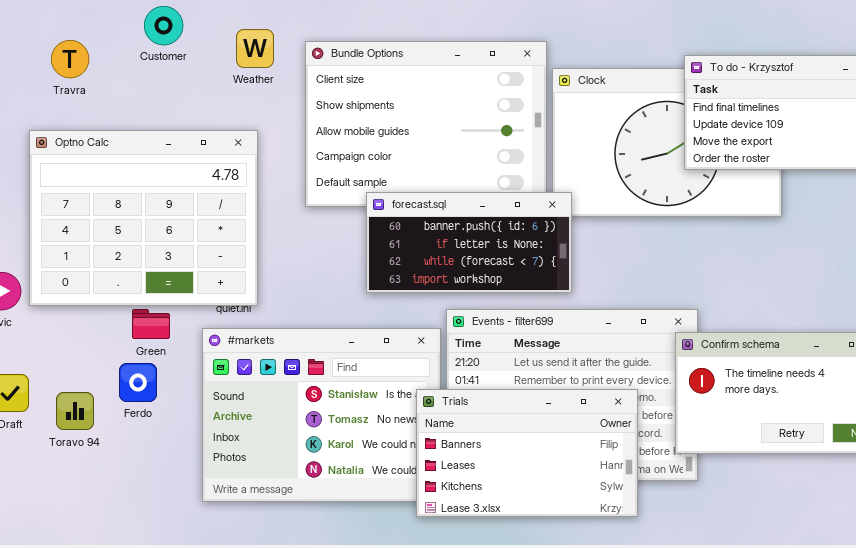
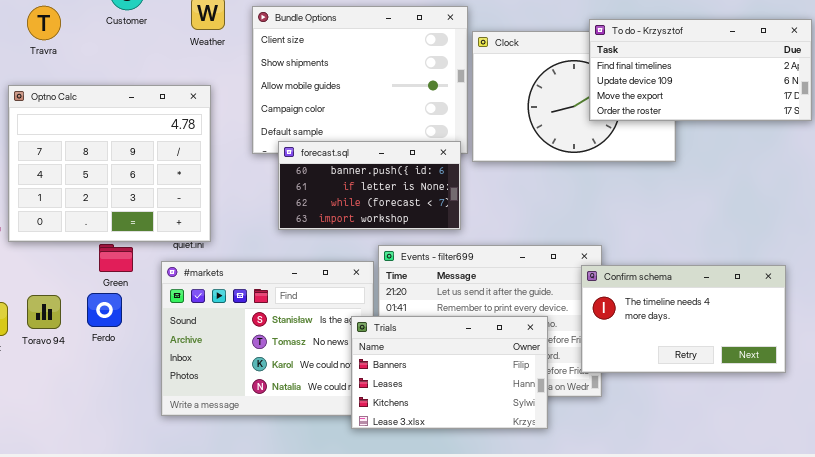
forecast.sql: [366,192,572,293] -> [278,141,461,230], moved
Toravo 94: [56,392,94,430] -> [27,295,61,329], moved

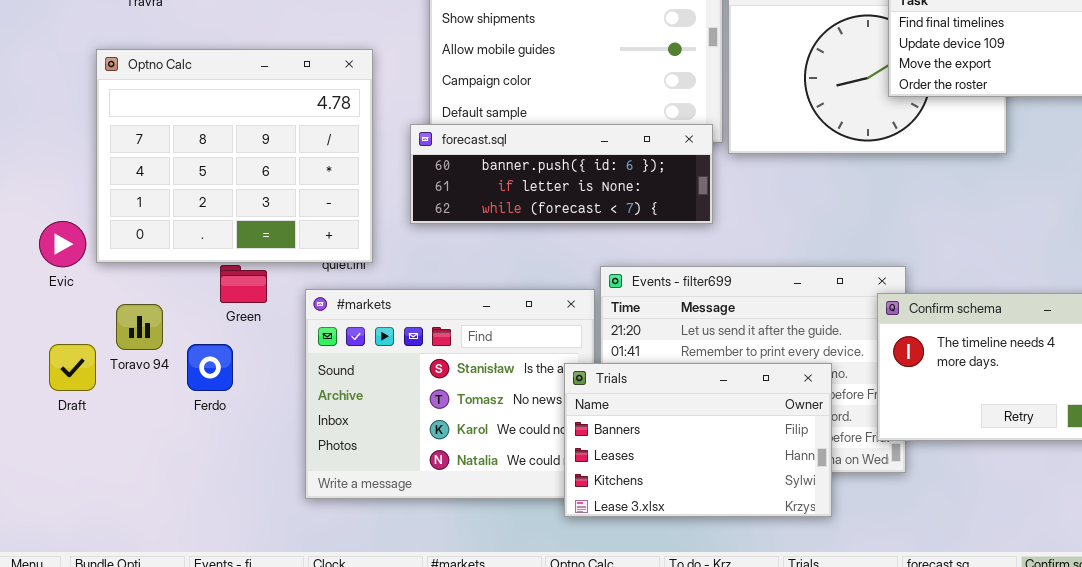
forecast.sql: [278,141,461,230] -> [410,124,713,224], resized
Ferdo: [87,293,122,327] -> [187,344,233,391], moved
Toravo 94: [27,295,61,329] -> [116,304,163,350], moved

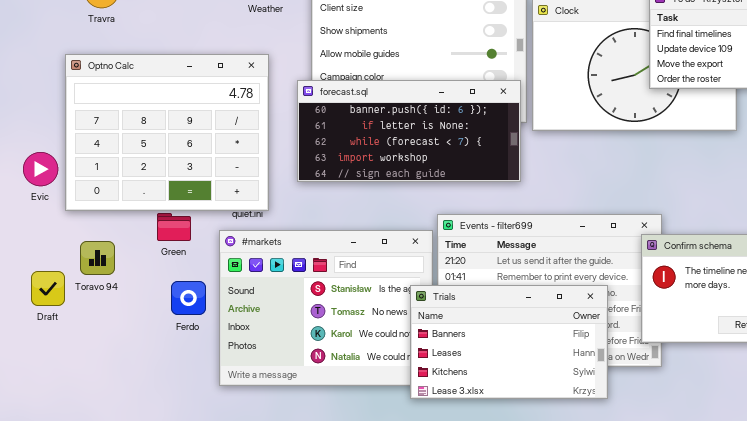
forecast.sql: [410,124,713,224] -> [297,80,521,182], resized
Evic: [39,221,86,267] -> [23,152,58,186], moved
Ferdo: [187,344,233,391] -> [171,281,206,315], moved

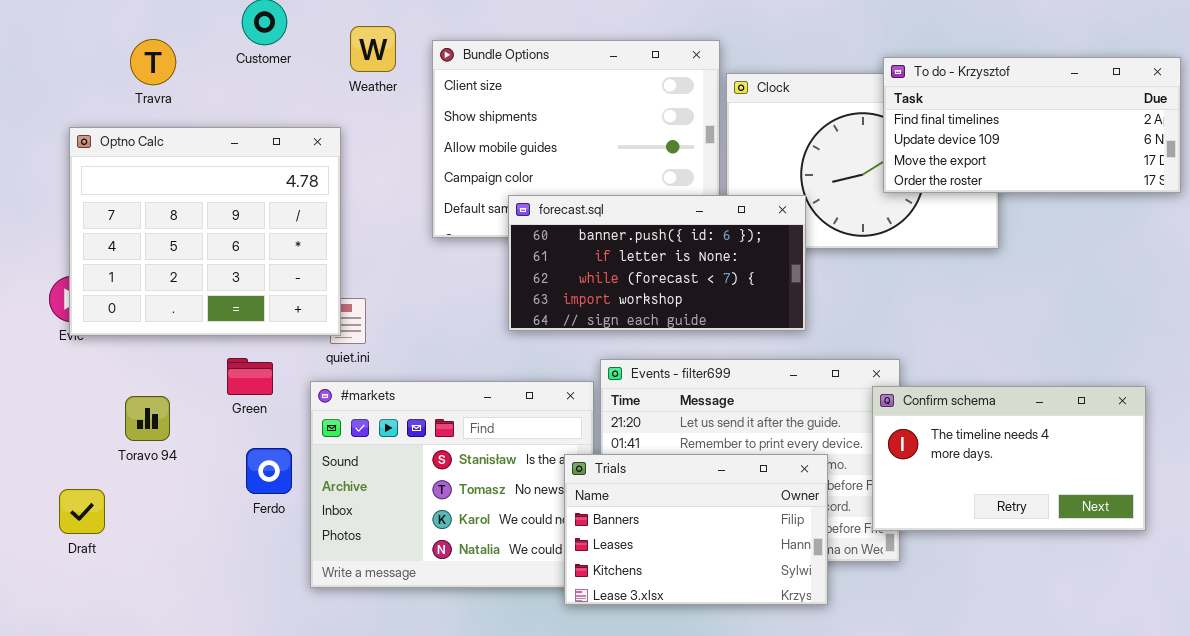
Optno Calc: [65,54,269,211] -> [69,127,341,336], moved
forecast.sql: [297,80,521,182] -> [508,195,806,331], moved
Draft: [31,271,65,306] -> [59,489,105,534], moved

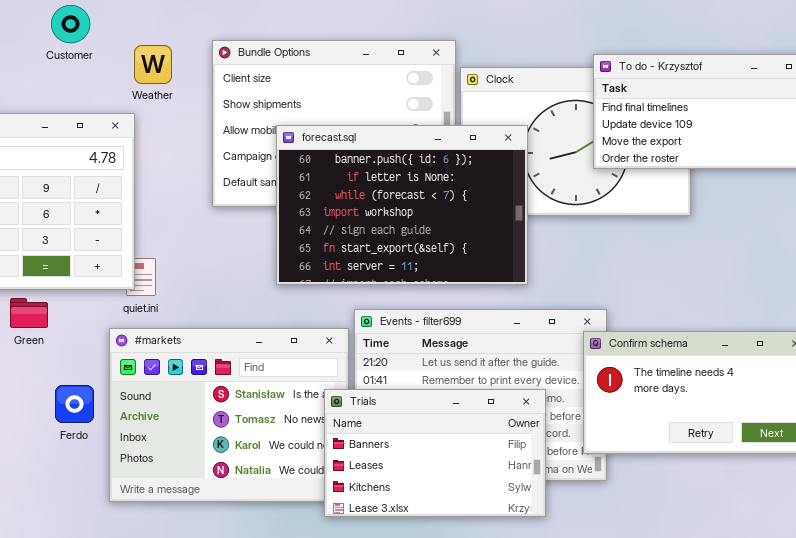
Weather: [350,26,396,72] -> [134,45,172,84], moved
forecast.sql: [508,195,806,331] -> [276,125,528,285], resized
Green: [227,358,273,395] -> [10,298,48,328], moved

